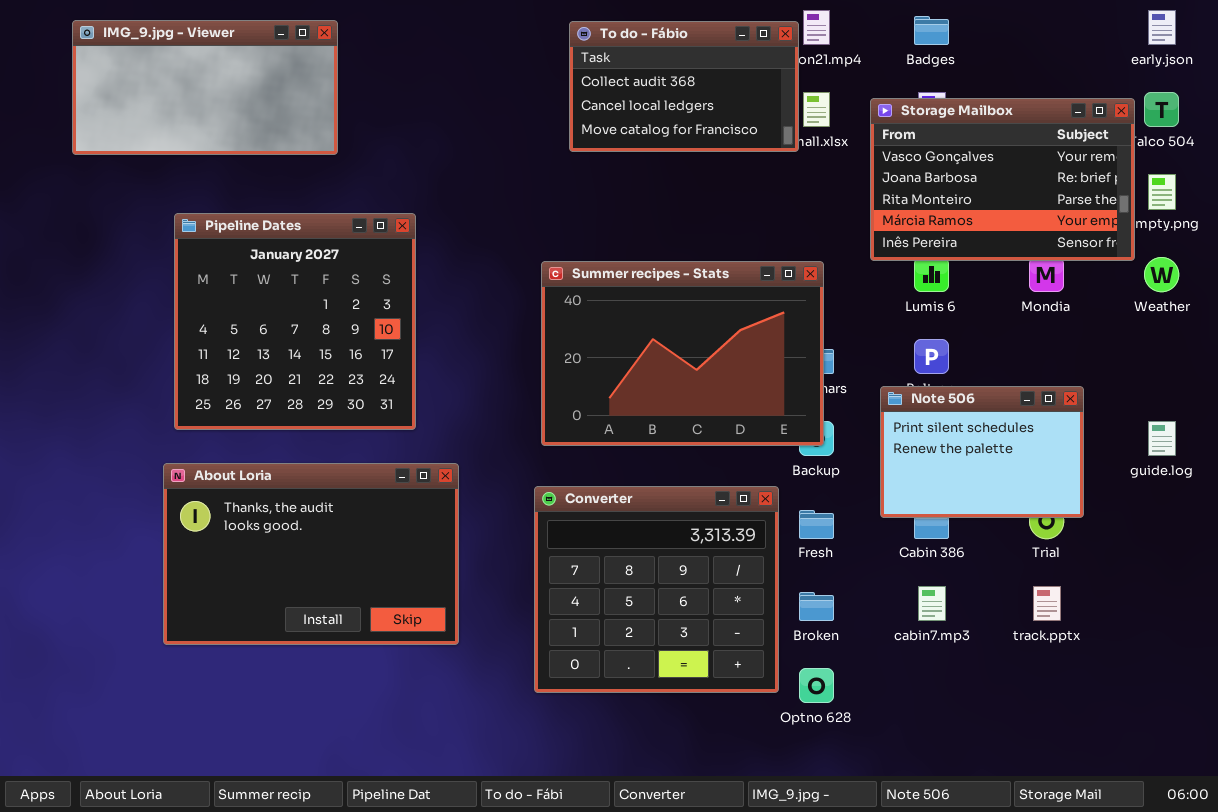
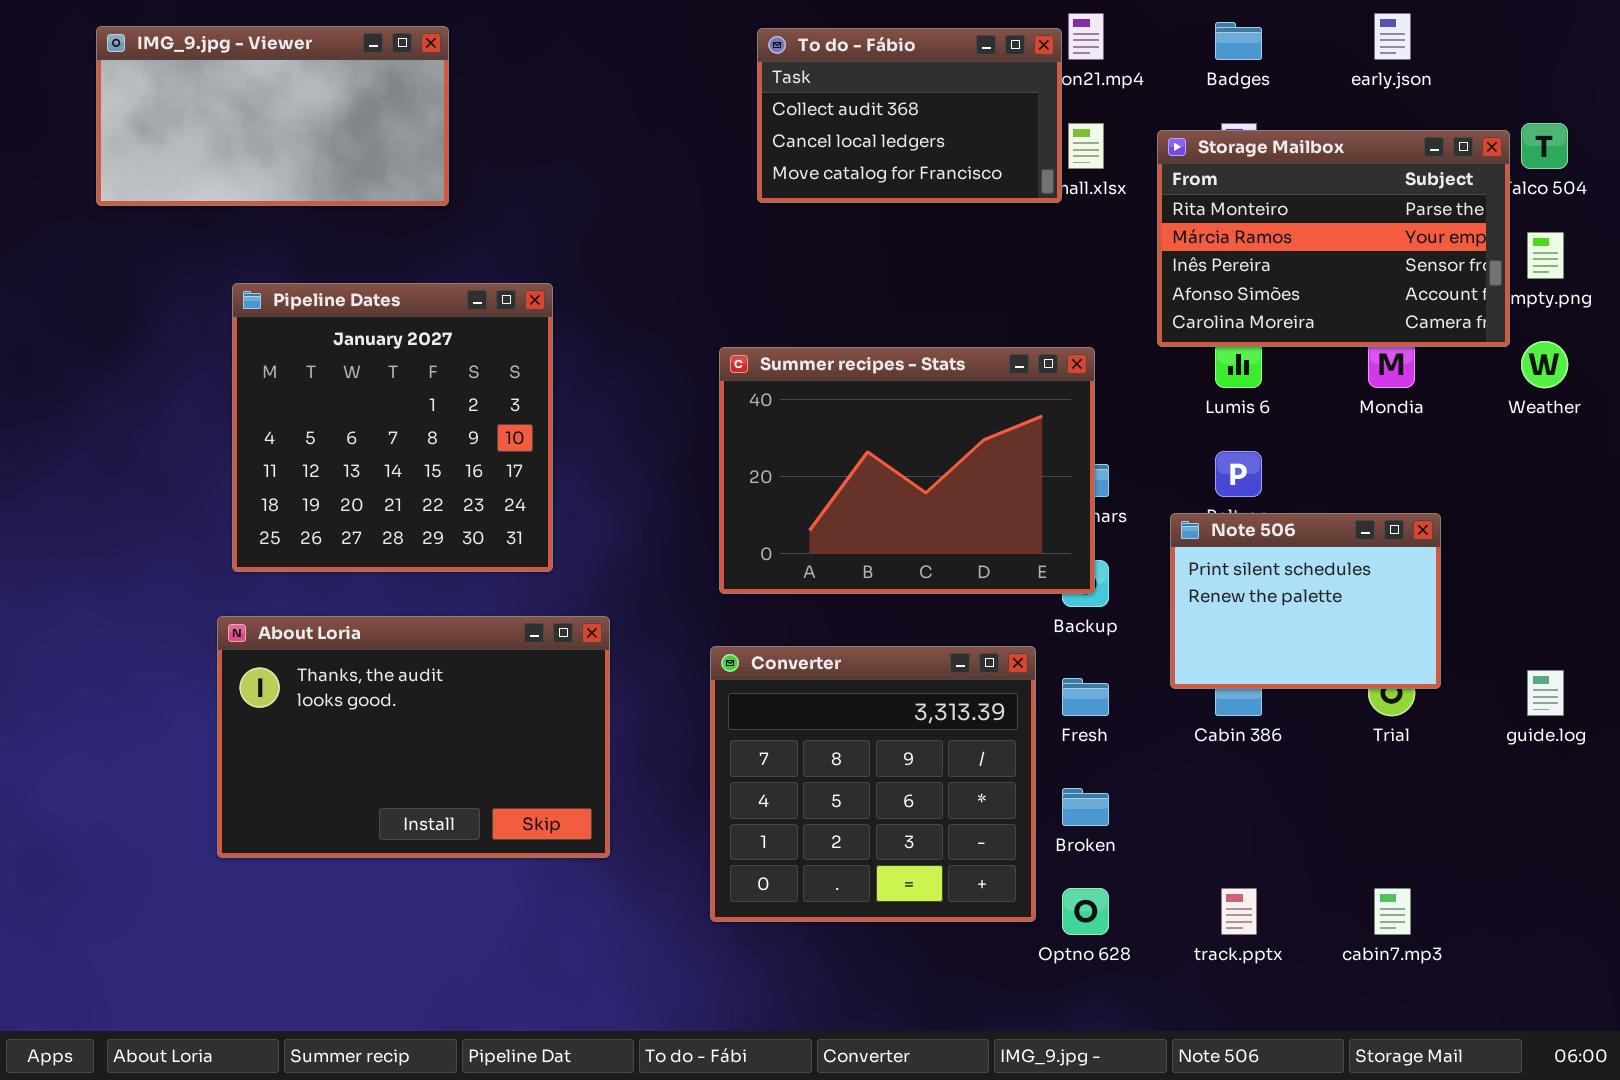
early.json: [1148,10,1176,45] -> [1374,13,1411,60], moved
Storage Mailbox: [870,98,1135,261] -> [1157,130,1510,347], scrolled down 2 rows
guide.log: [1148,421,1176,456] -> [1527,670,1564,716], moved
cabin7.mp3: [918,586,946,621] -> [1374,888,1411,935], moved
track.pptx: [1033,586,1061,621] -> [1221,888,1257,935], moved

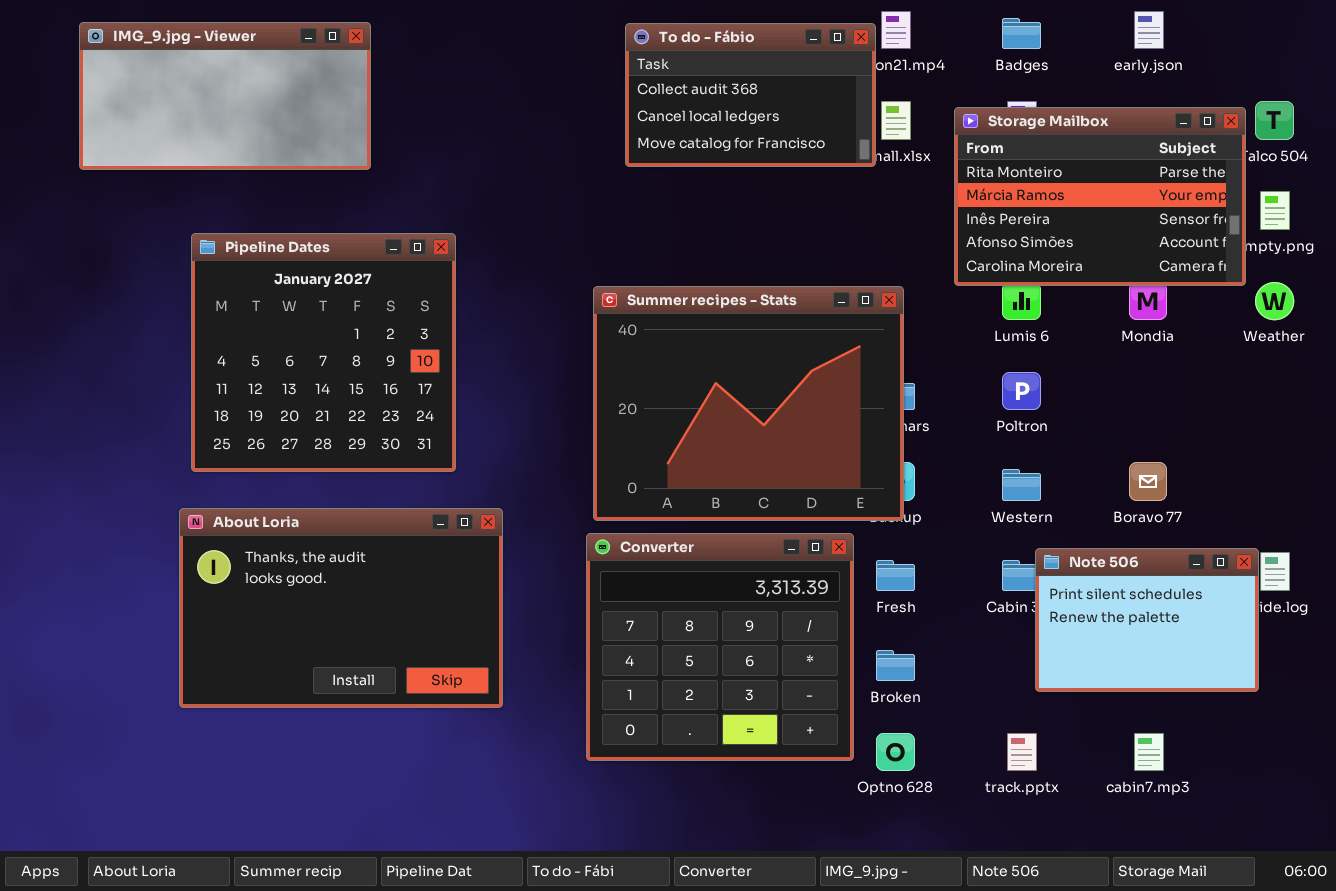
Summer recipes - Stats: [719,347,1095,594] -> [593,286,904,521], resized
Note 506: [1170,513,1441,689] -> [1035,548,1259,692], moved

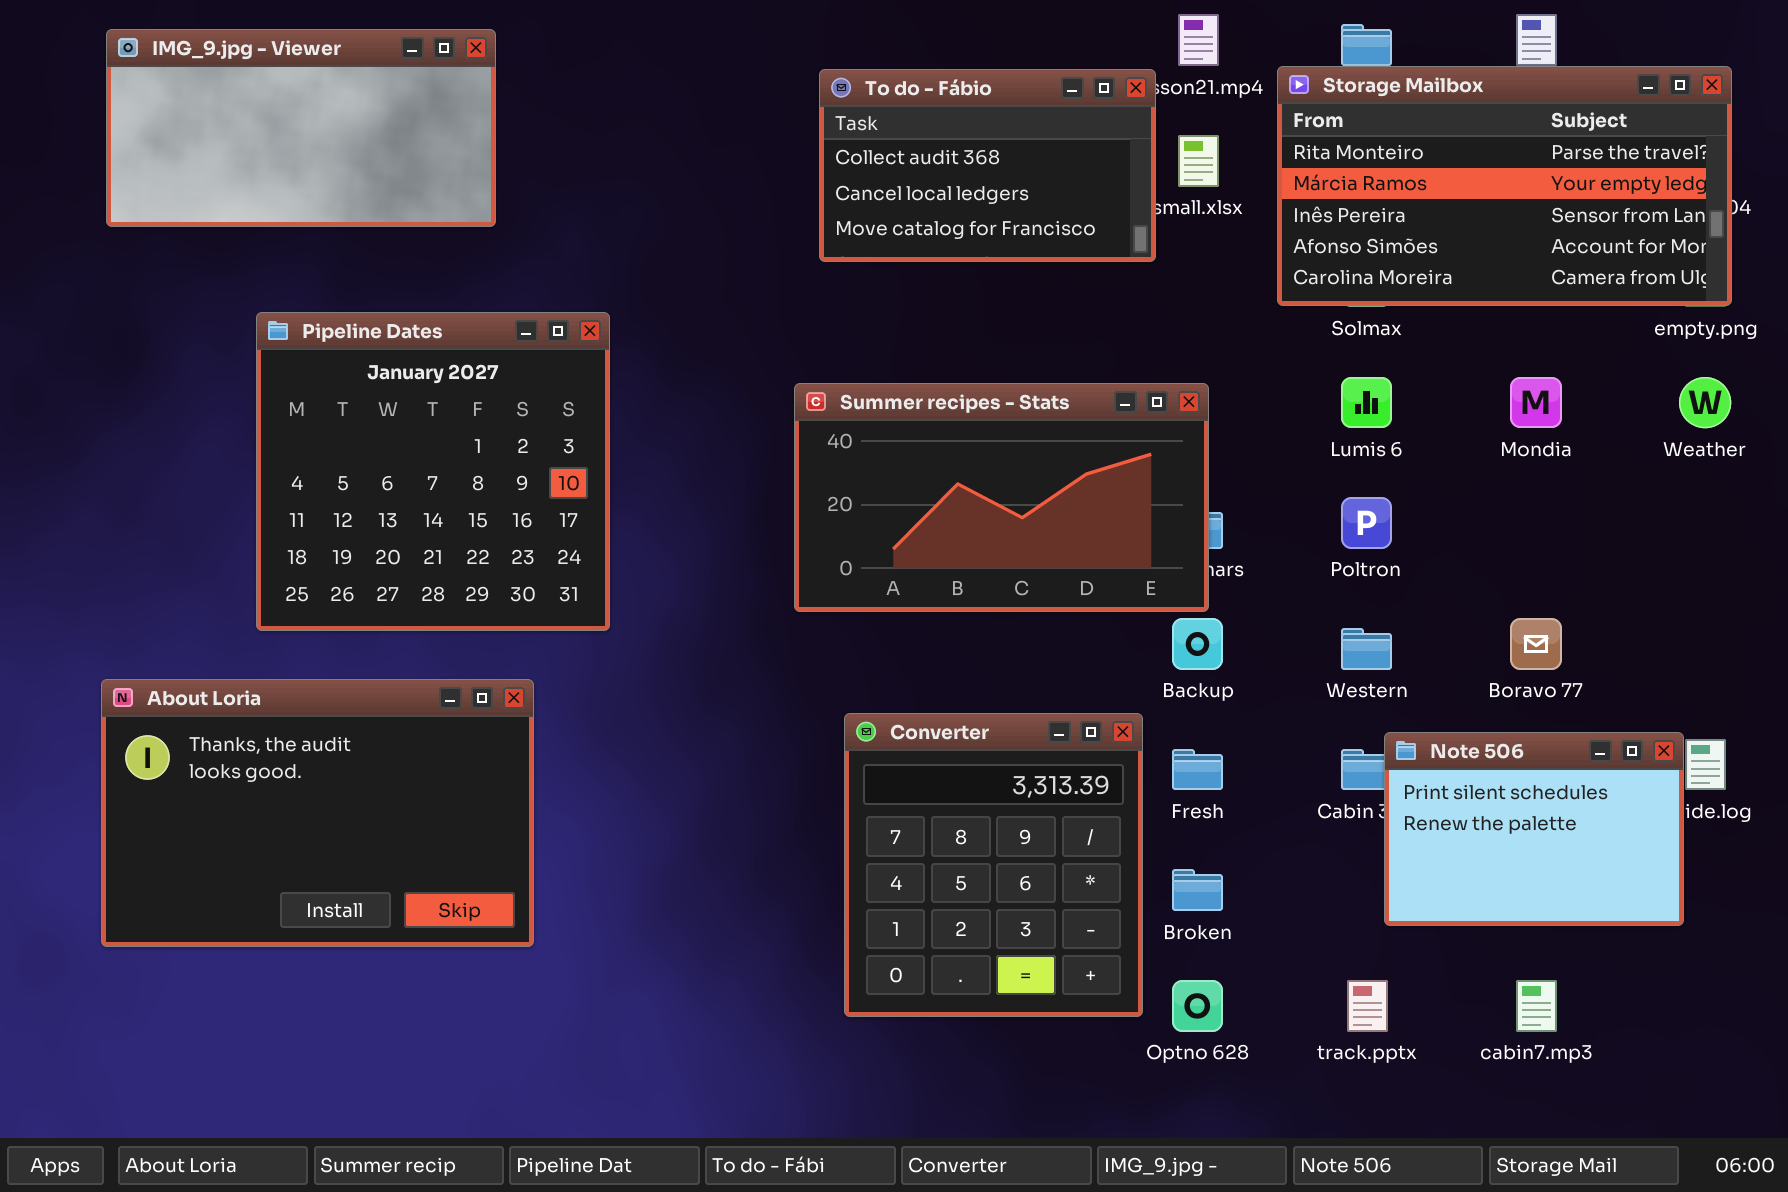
To do - Fábio: [625,23,876,167] -> [819,69,1156,262], moved
Storage Mailbox: [954,107,1246,286] -> [1277,66,1732,306], moved, resized
Summer recipes - Stats: [593,286,904,521] -> [794,383,1209,612], resized
About Loria: [179,508,503,708] -> [101,679,534,947], moved
Converter: [586,533,854,761] -> [844,713,1143,1017], resized

